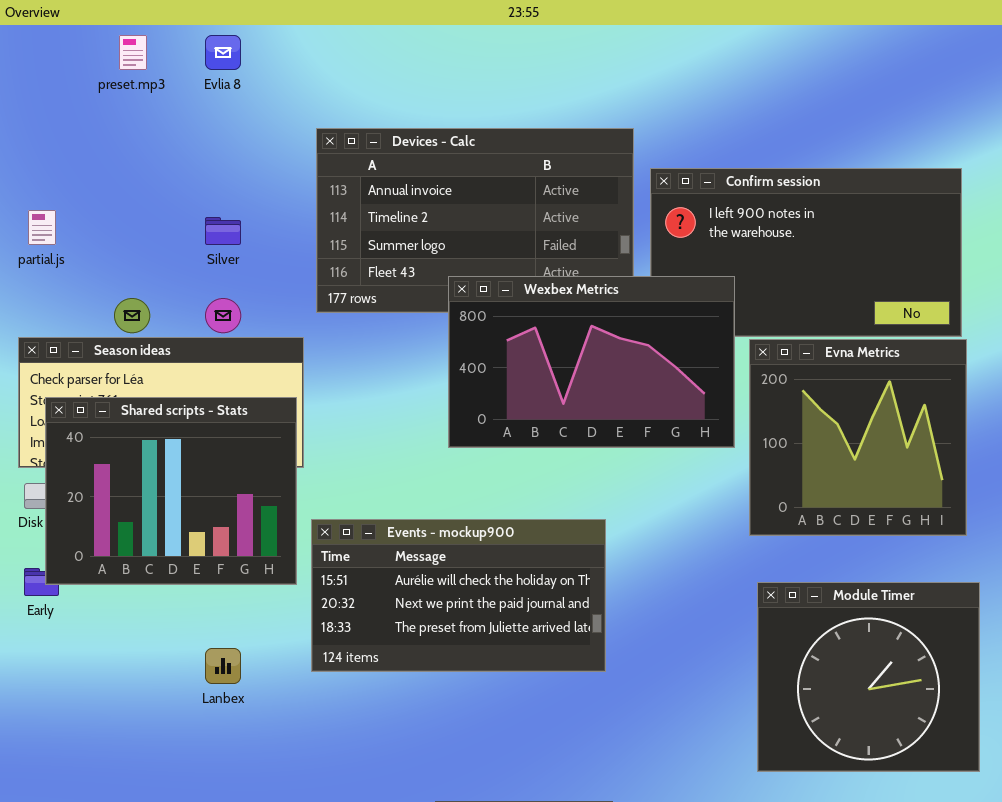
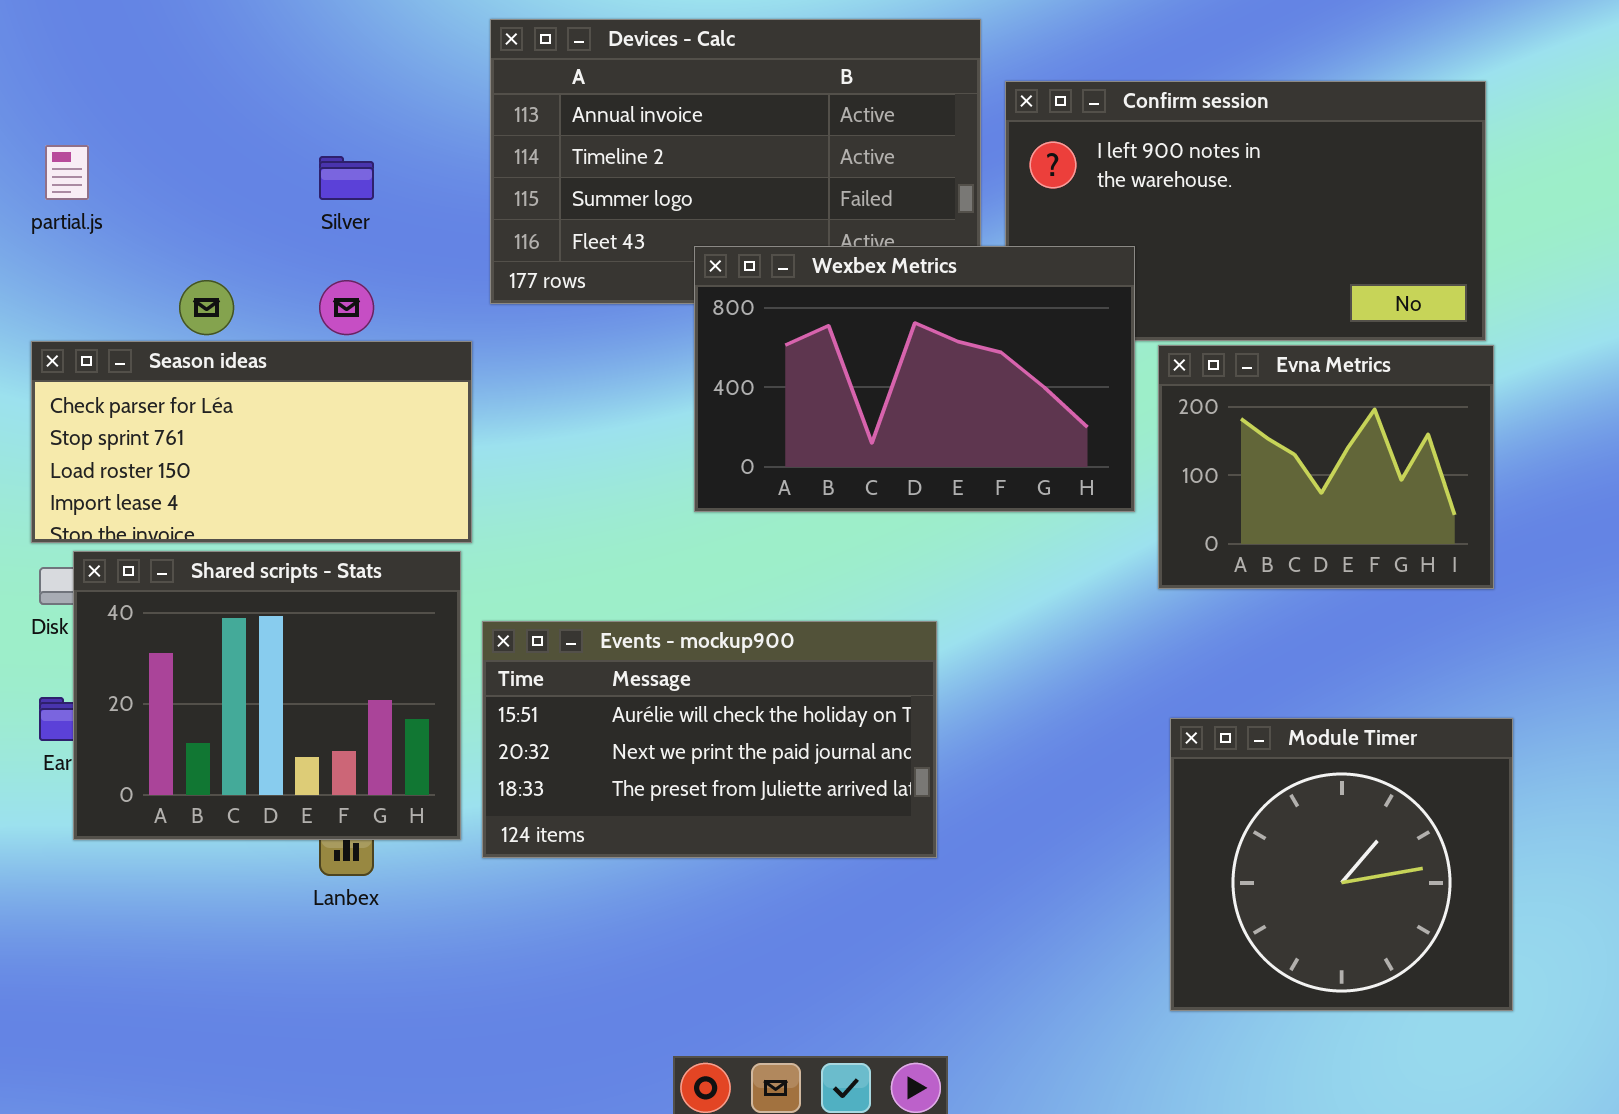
Evna Metrics: [749,339,967,536] -> [1158,345,1494,589], resized
Shared scripts - Stats: [45,397,297,585] -> [73,551,461,840], moved

